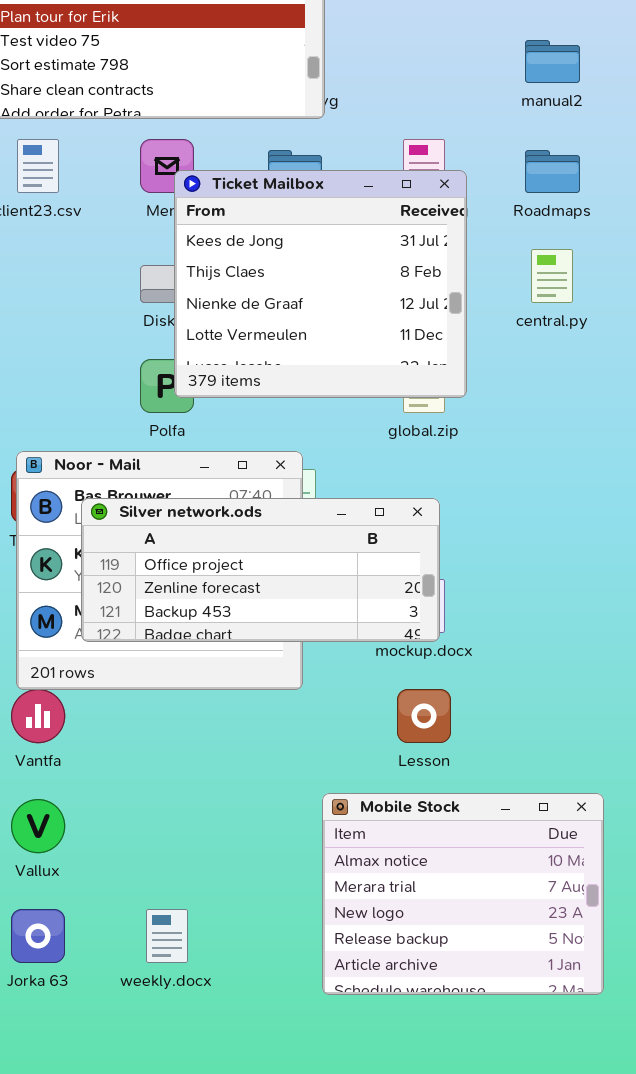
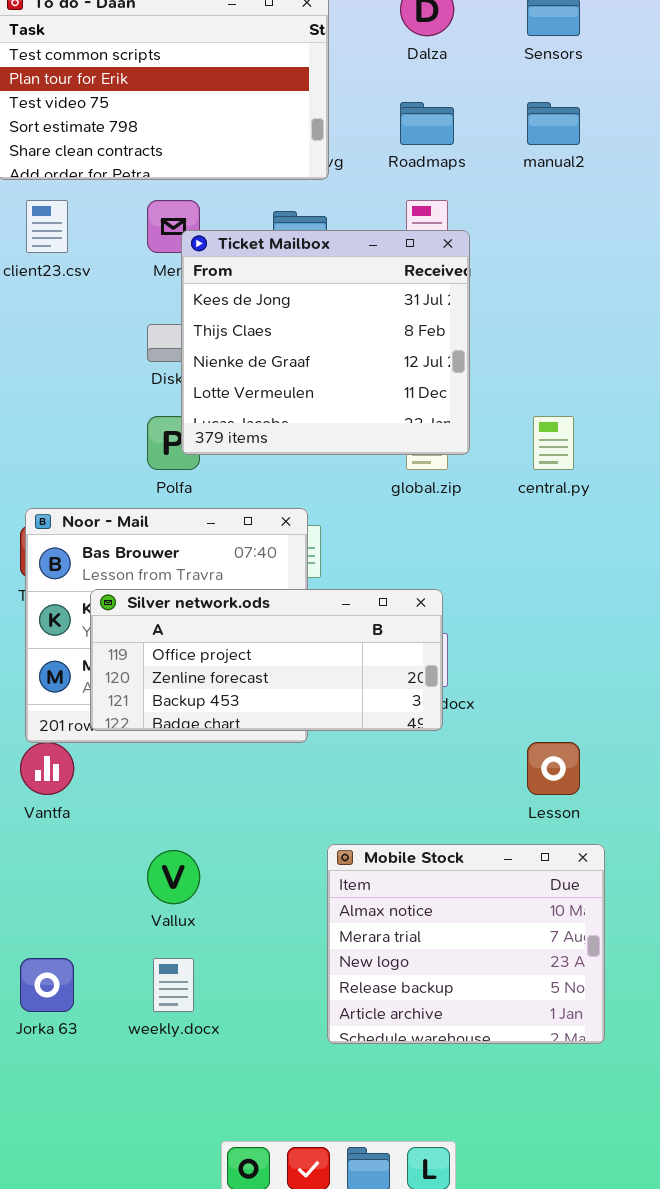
Roadmaps: [525,150,580,193] -> [400,102,454,145], moved
central.py: [531,249,573,303] -> [533,416,574,470], moved
Silver network.ods: [81,498,440,642] -> [90,589,443,731], moved
Lesson: [397,689,451,743] -> [527,742,580,795], moved
Vallux: [11,799,65,853] -> [147,850,200,904], moved

